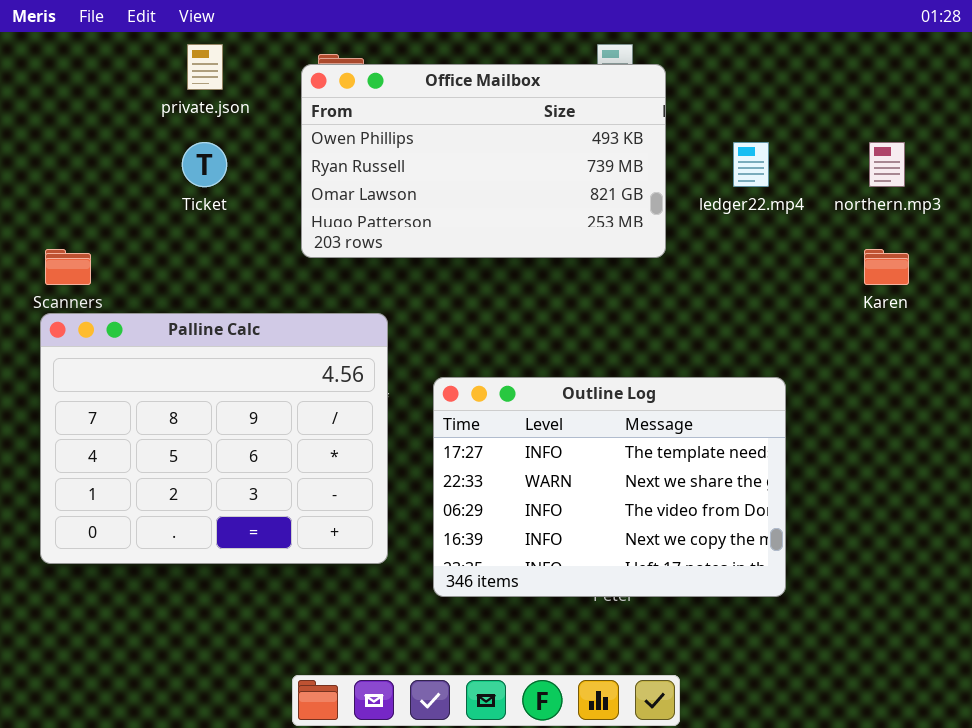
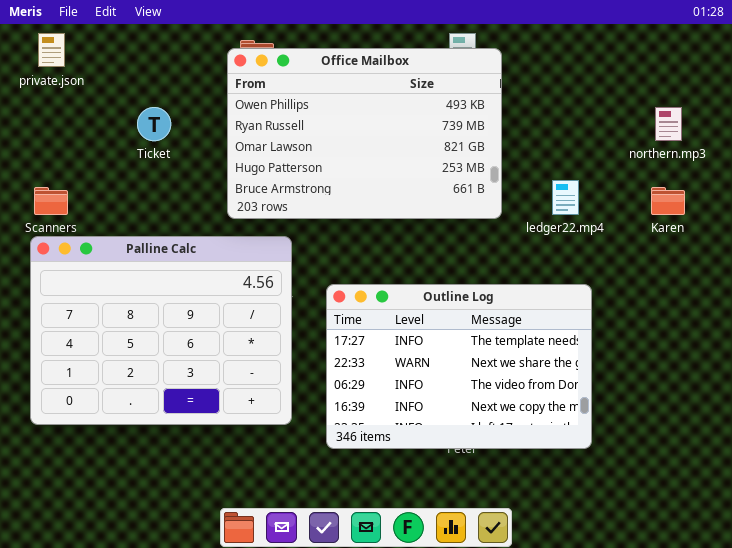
private.json: [187,44,223,90] -> [38,33,65,67], moved
Office Mailbox: [301,64,666,258] -> [227,48,502,219], resized
ledger22.mp4: [733,142,769,187] -> [552,180,579,215], moved

